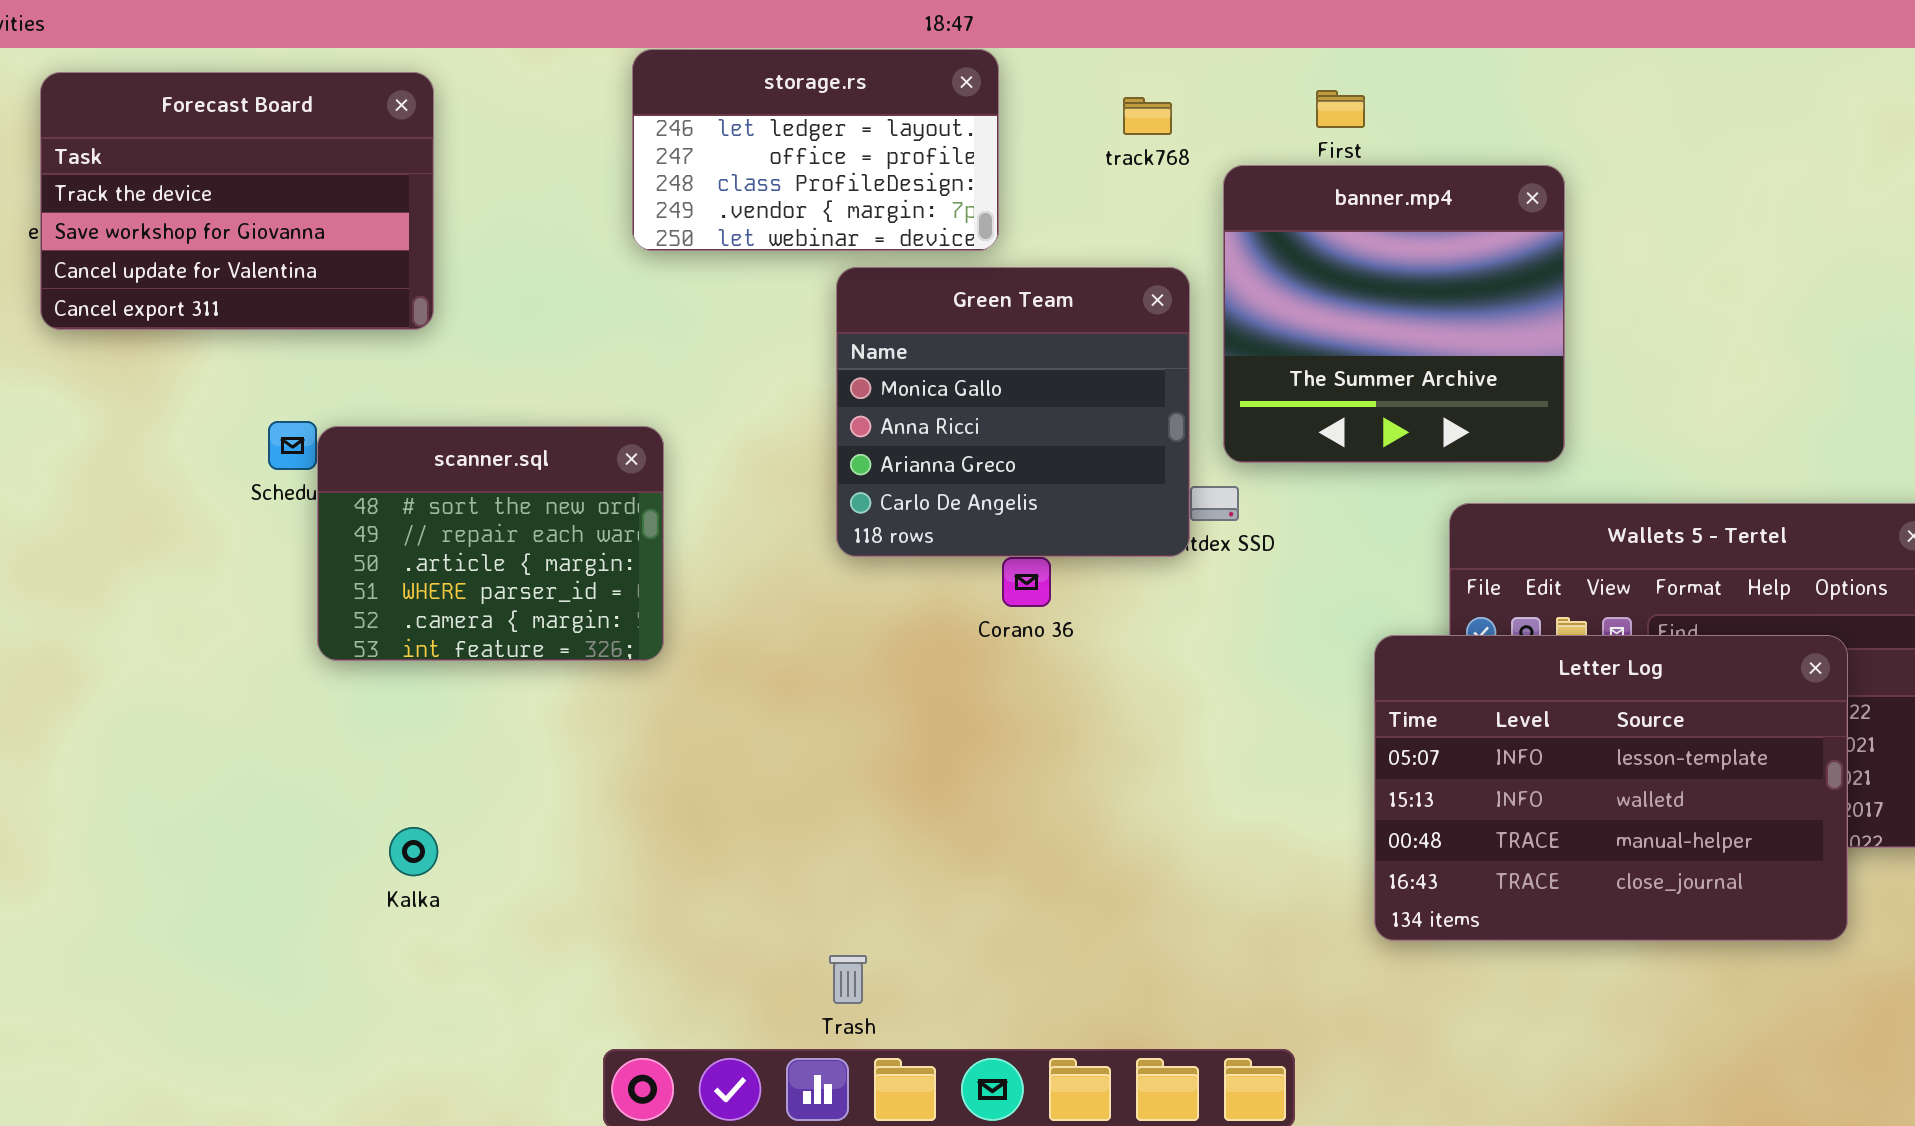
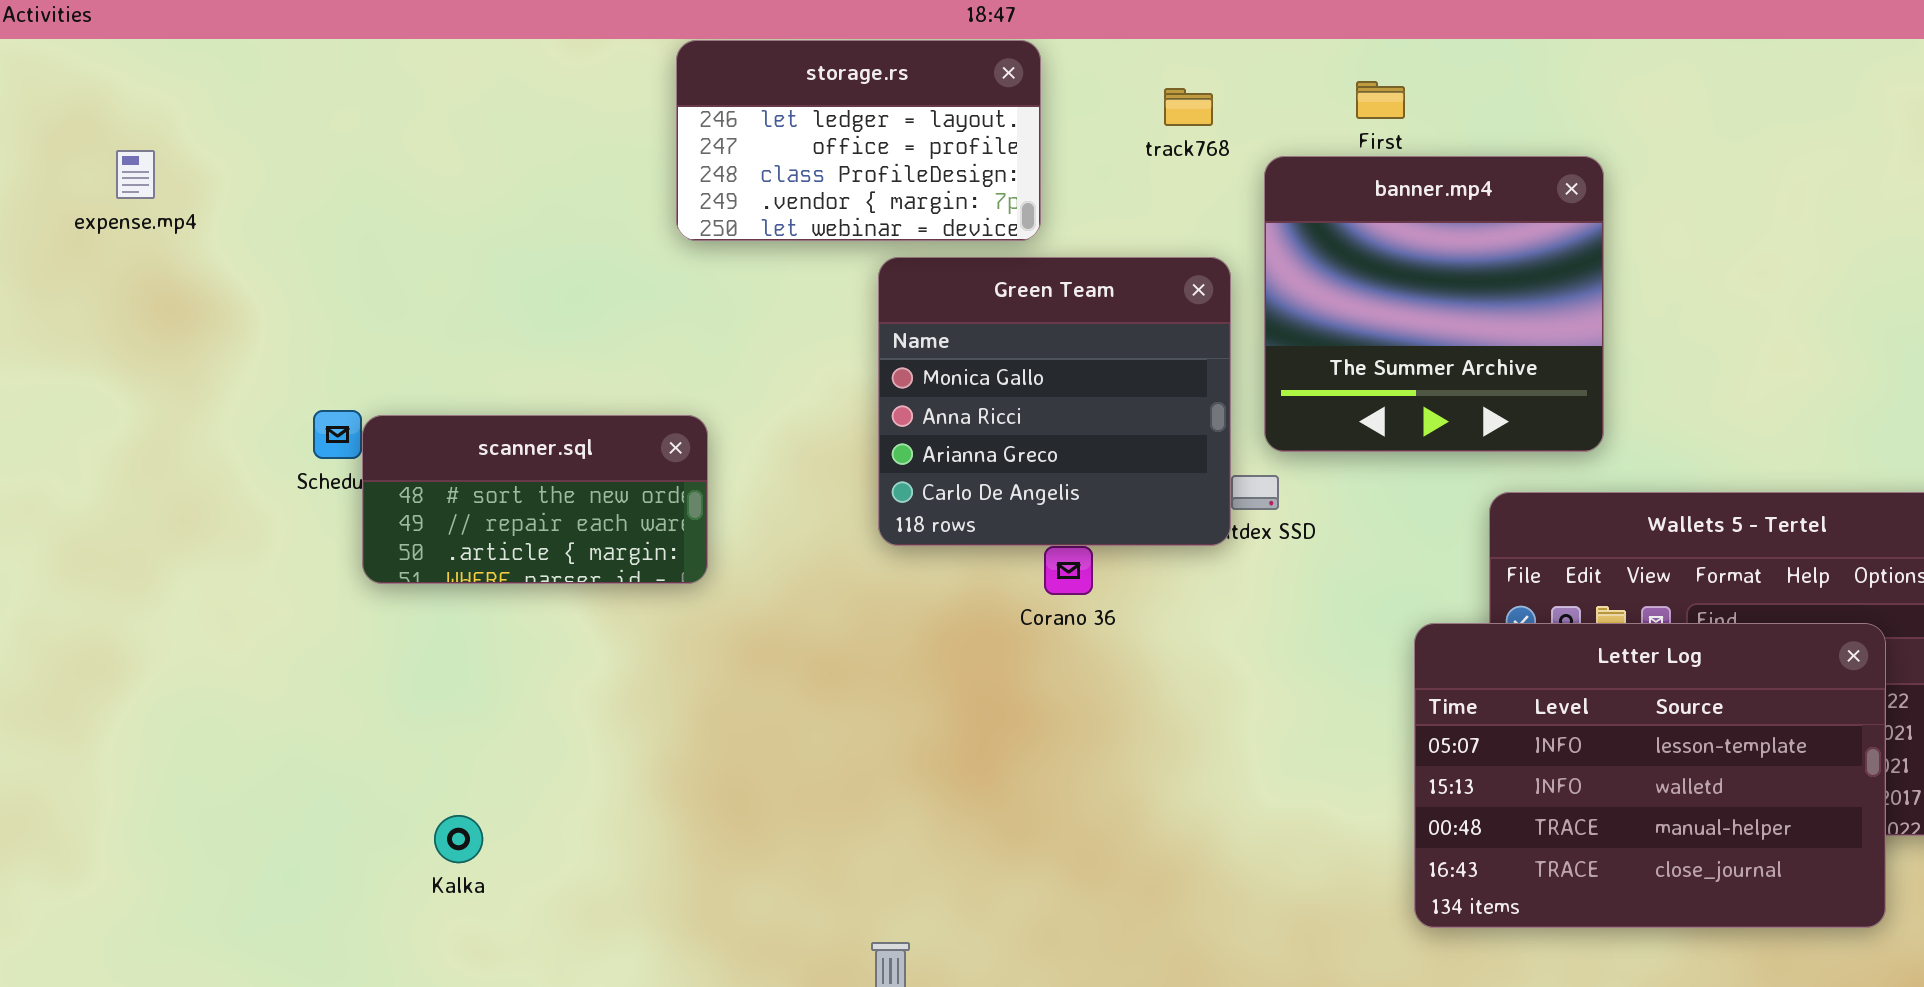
Forecast Board: [40,72,434,330] -> none, closed
scanner.sql: [317,426,664,661] -> [362,415,708,584], resized

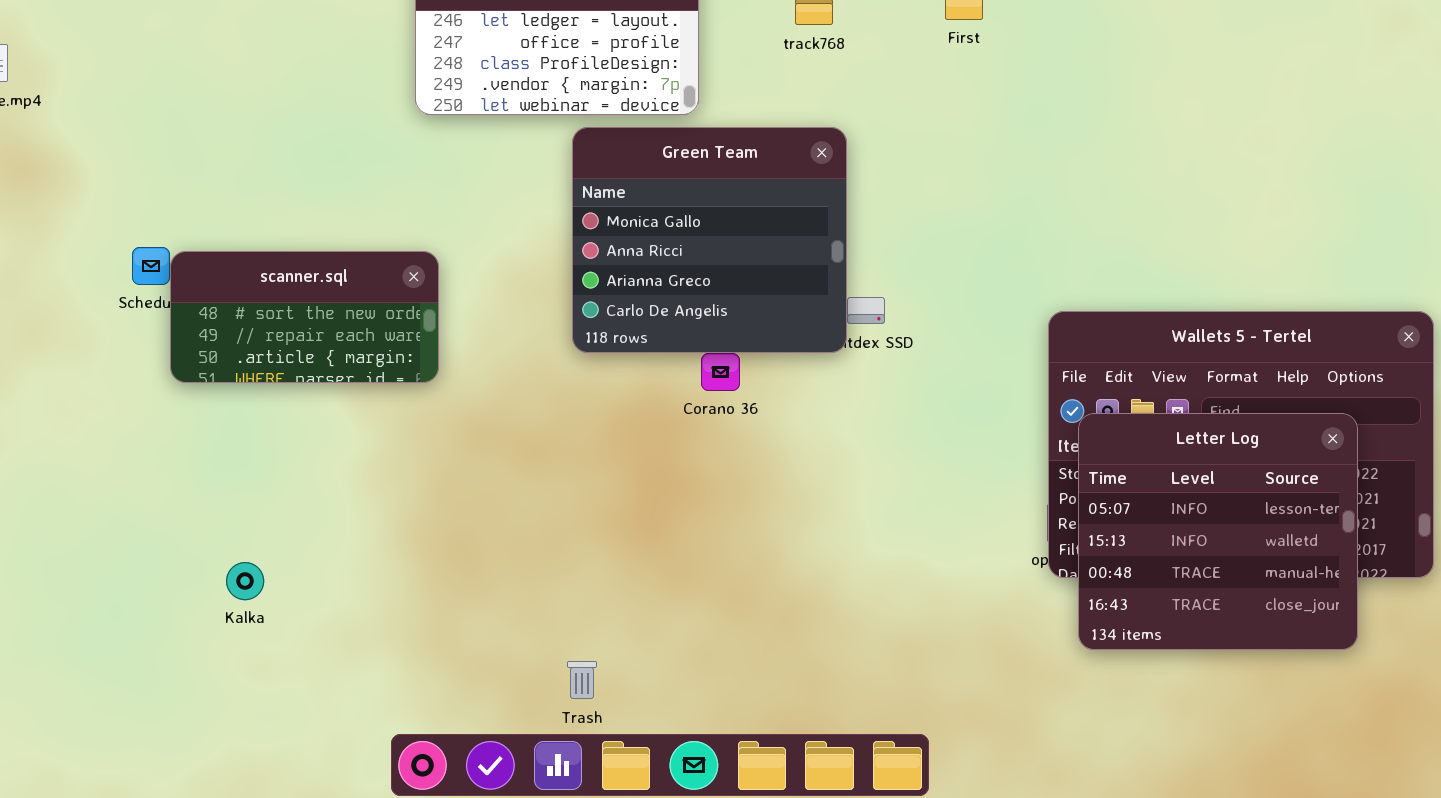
banner.mp4: [1264,156,1604,452] -> none, closed
Letter Log: [1414,623,1886,928] -> [1078,413,1358,650], resized

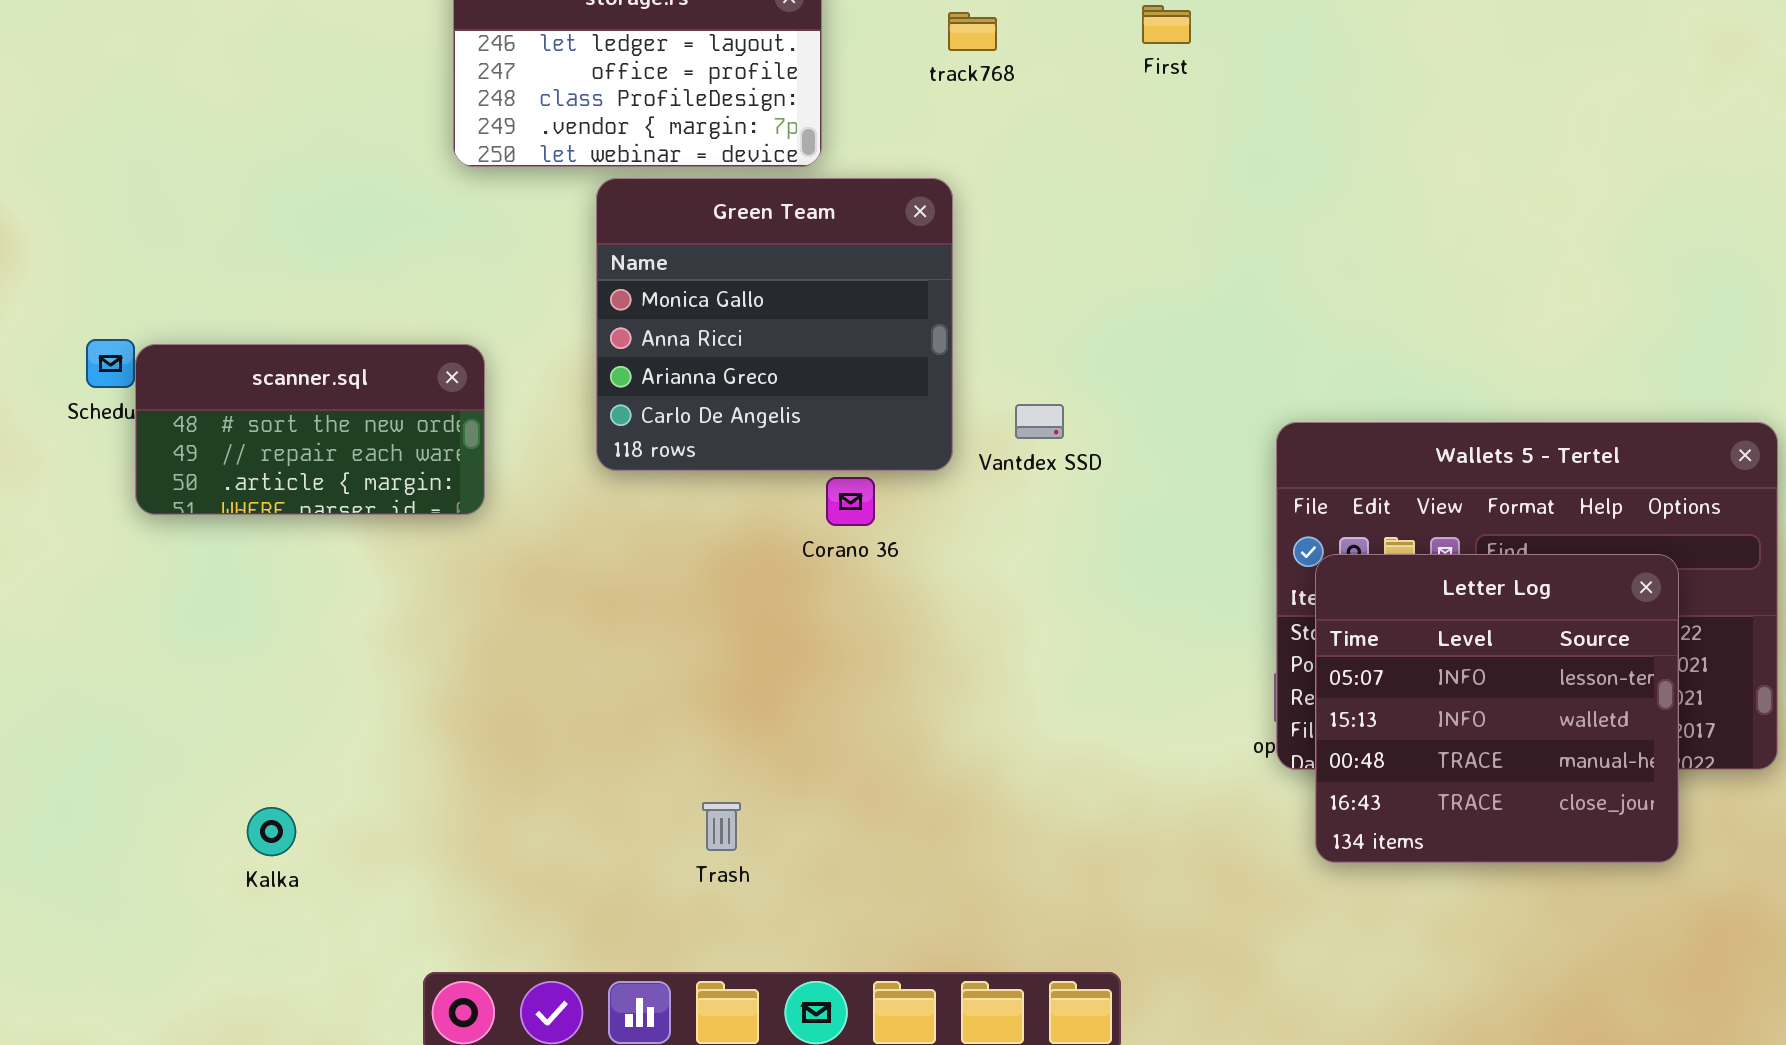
Green Team: [572,127,847,353] -> [596,178,953,471], moved
Kalka: [226,562,264,600] -> [247,807,296,856], moved
Trash: [567,661,597,699] -> [702,802,741,851], moved

